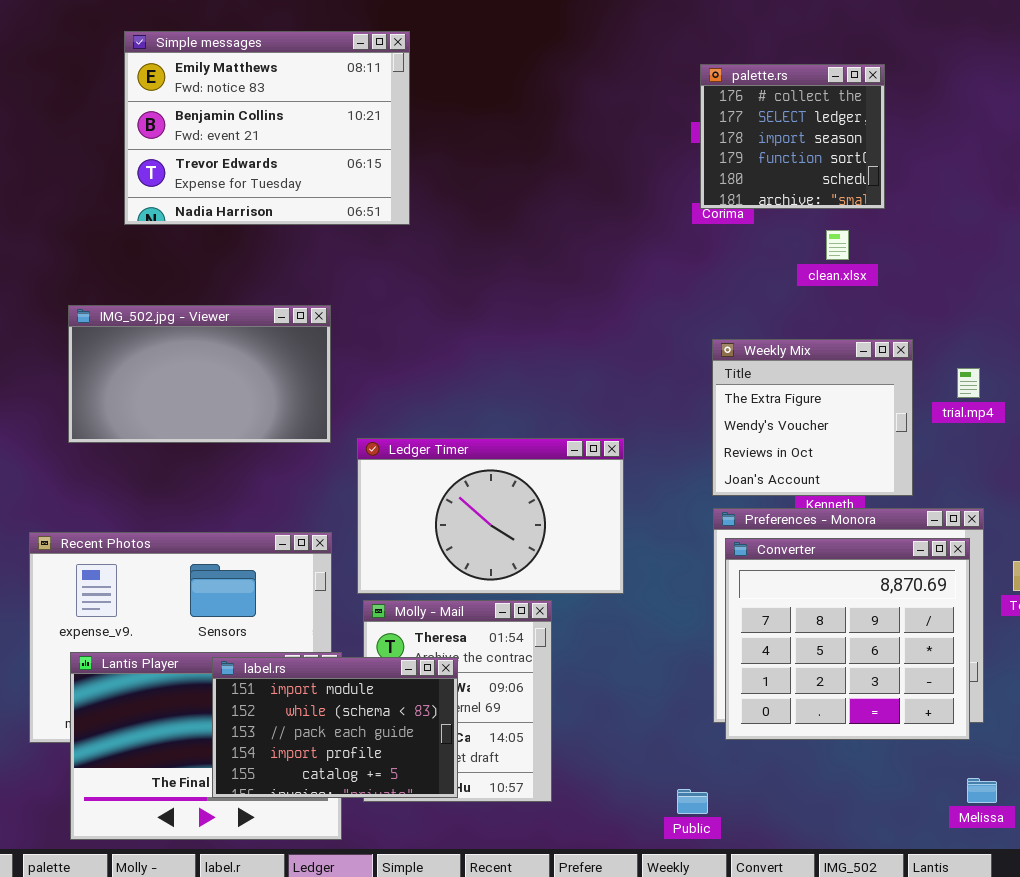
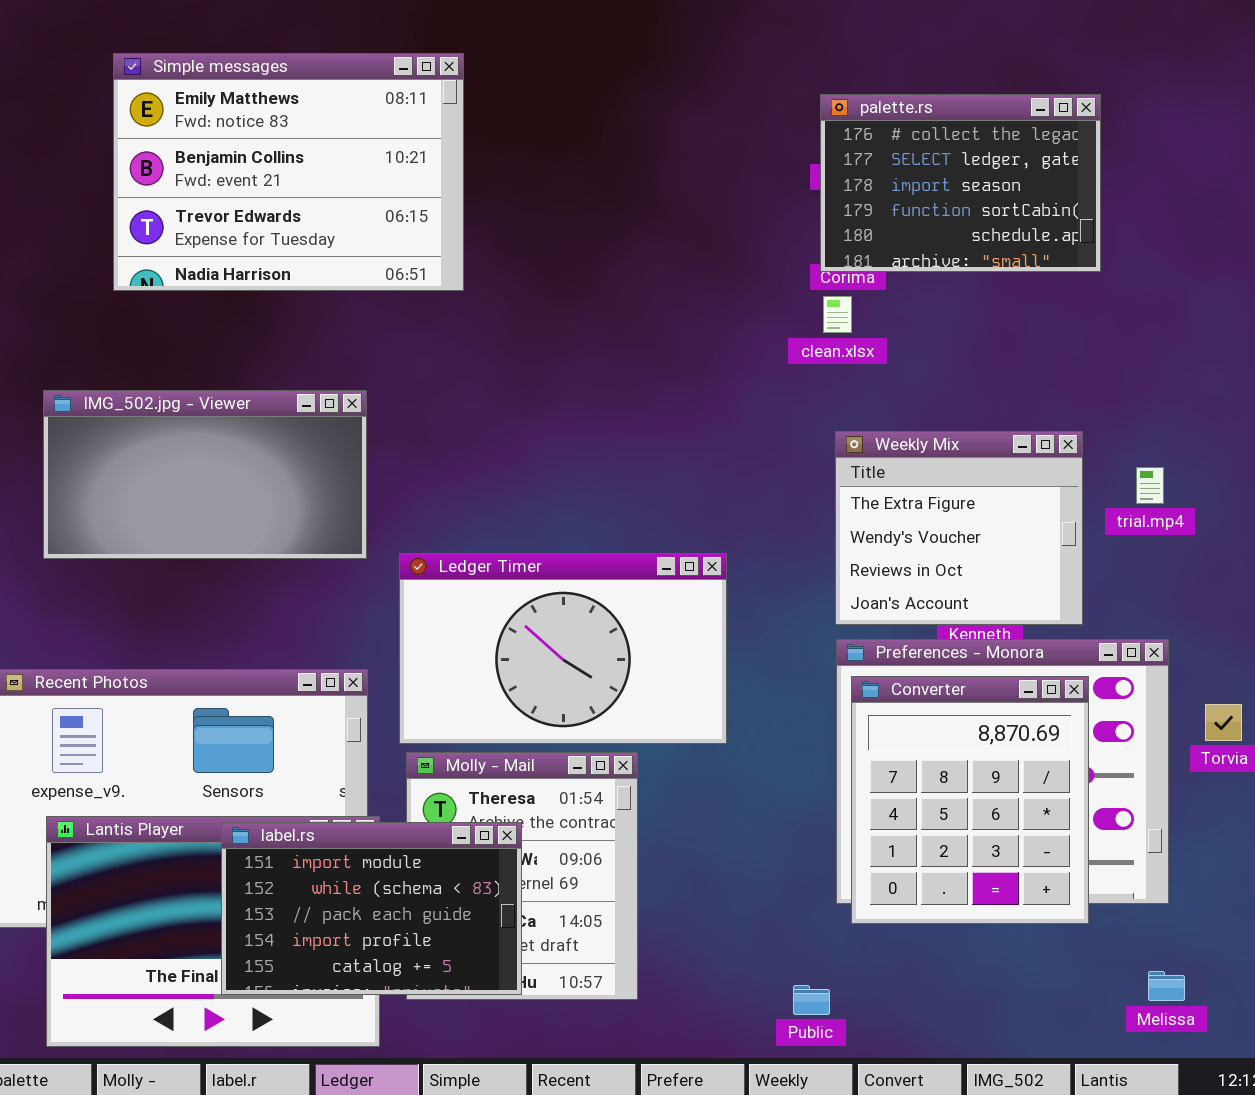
palette.rs: [700,64,885,209] -> [820,94,1101,272], resized
clean.xlsx: [826,230,849,260] -> [823,296,852,333], moved
Converter: [725,538,970,740] -> [851,676,1089,924], resized

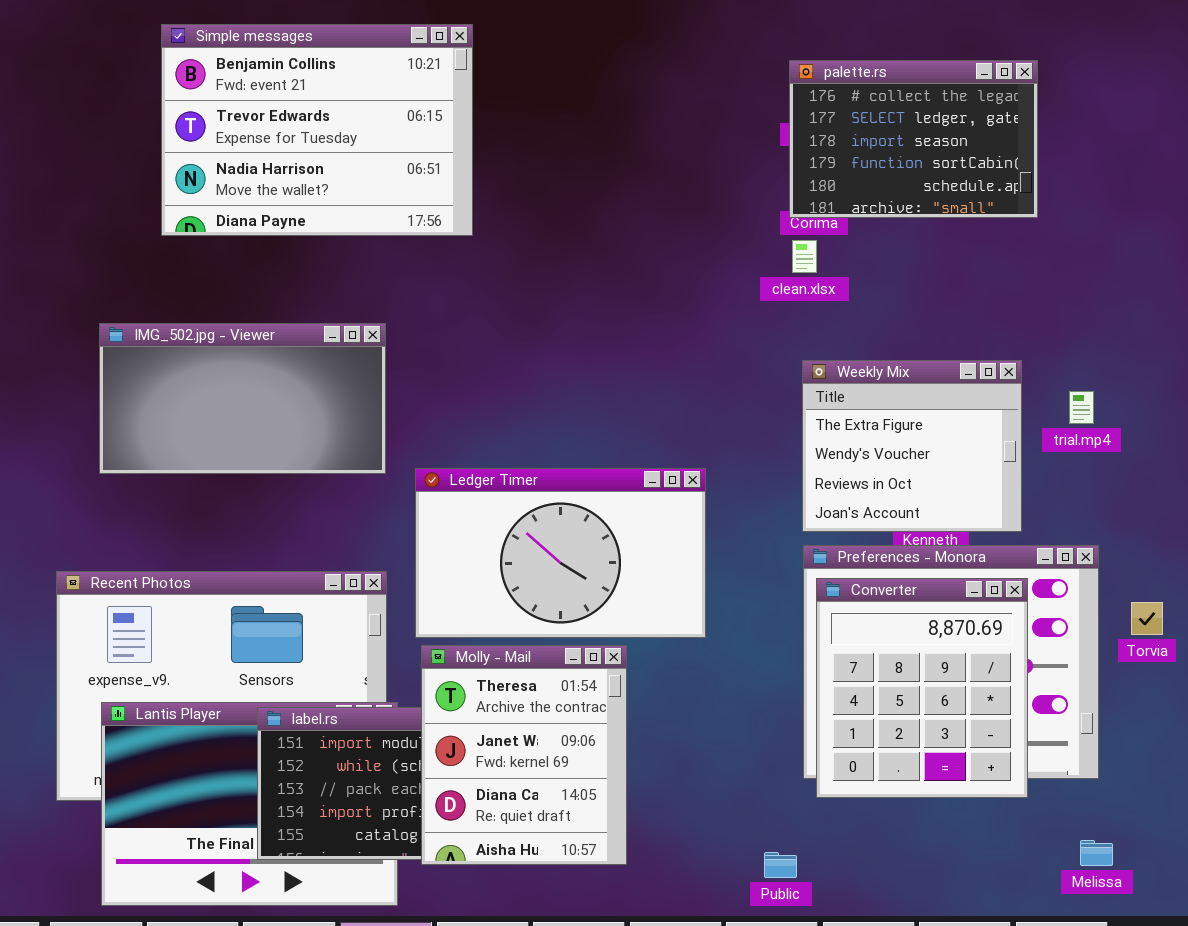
Simple messages: [113,53,464,291] -> [161,24,473,236], scrolled down 1 row
Molly - Mail: [406,752,638,1000] -> [421,645,627,865], raised

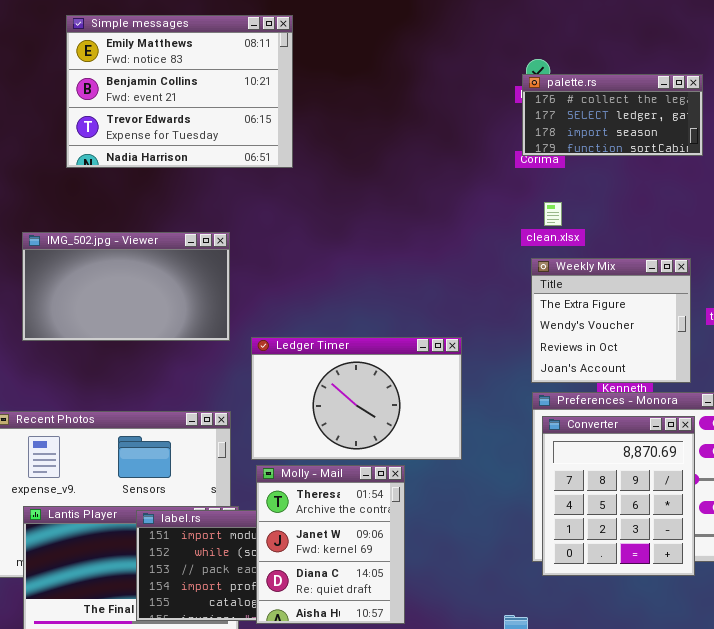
Simple messages: [161,24,473,236] -> [66,15,293,168], scrolled up 1 row
palette.rs: [789,60,1038,218] -> [522,74,703,156], resized
clean.xlsx: [792,240,817,273] -> [544,202,562,226], moved

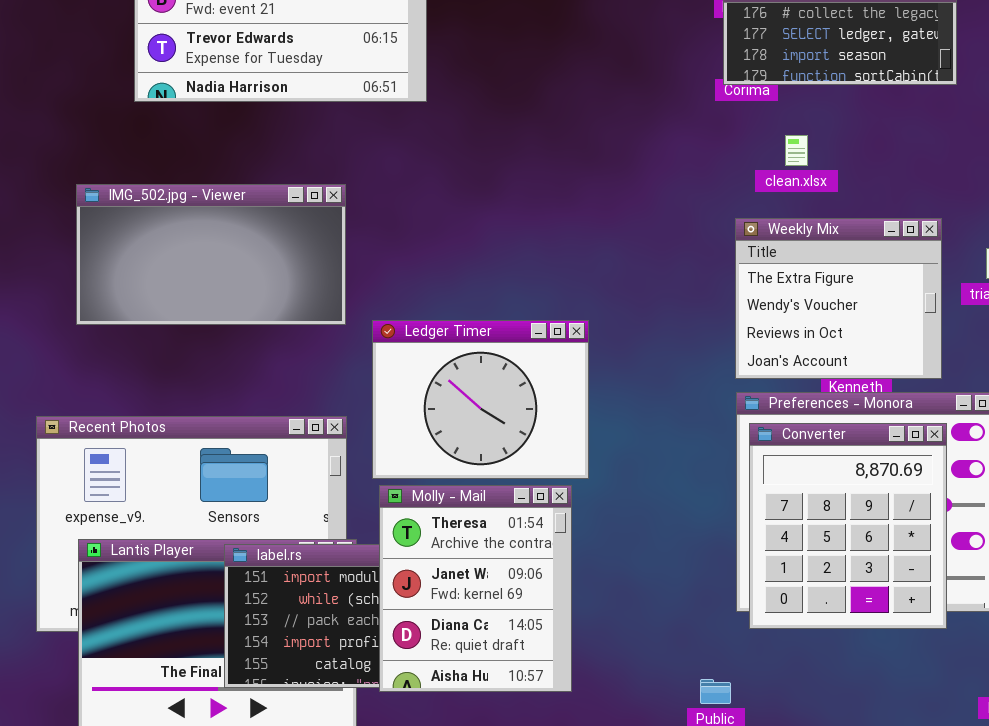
clean.xlsx: [544,202,562,226] -> [785,135,808,166], moved
Ledger Timer: [251,337,462,460] -> [372,320,589,479], resized

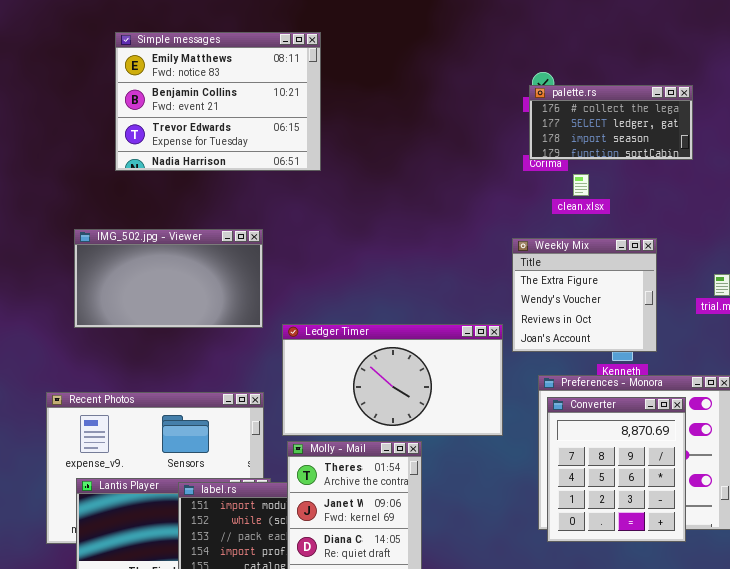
clean.xlsx: [785,135,808,166] -> [573,174,589,196], moved
Weekly Mix: [735,218,942,379] -> [512,238,657,352], moved
Ledger Timer: [372,320,589,479] -> [282,324,503,436], resized

